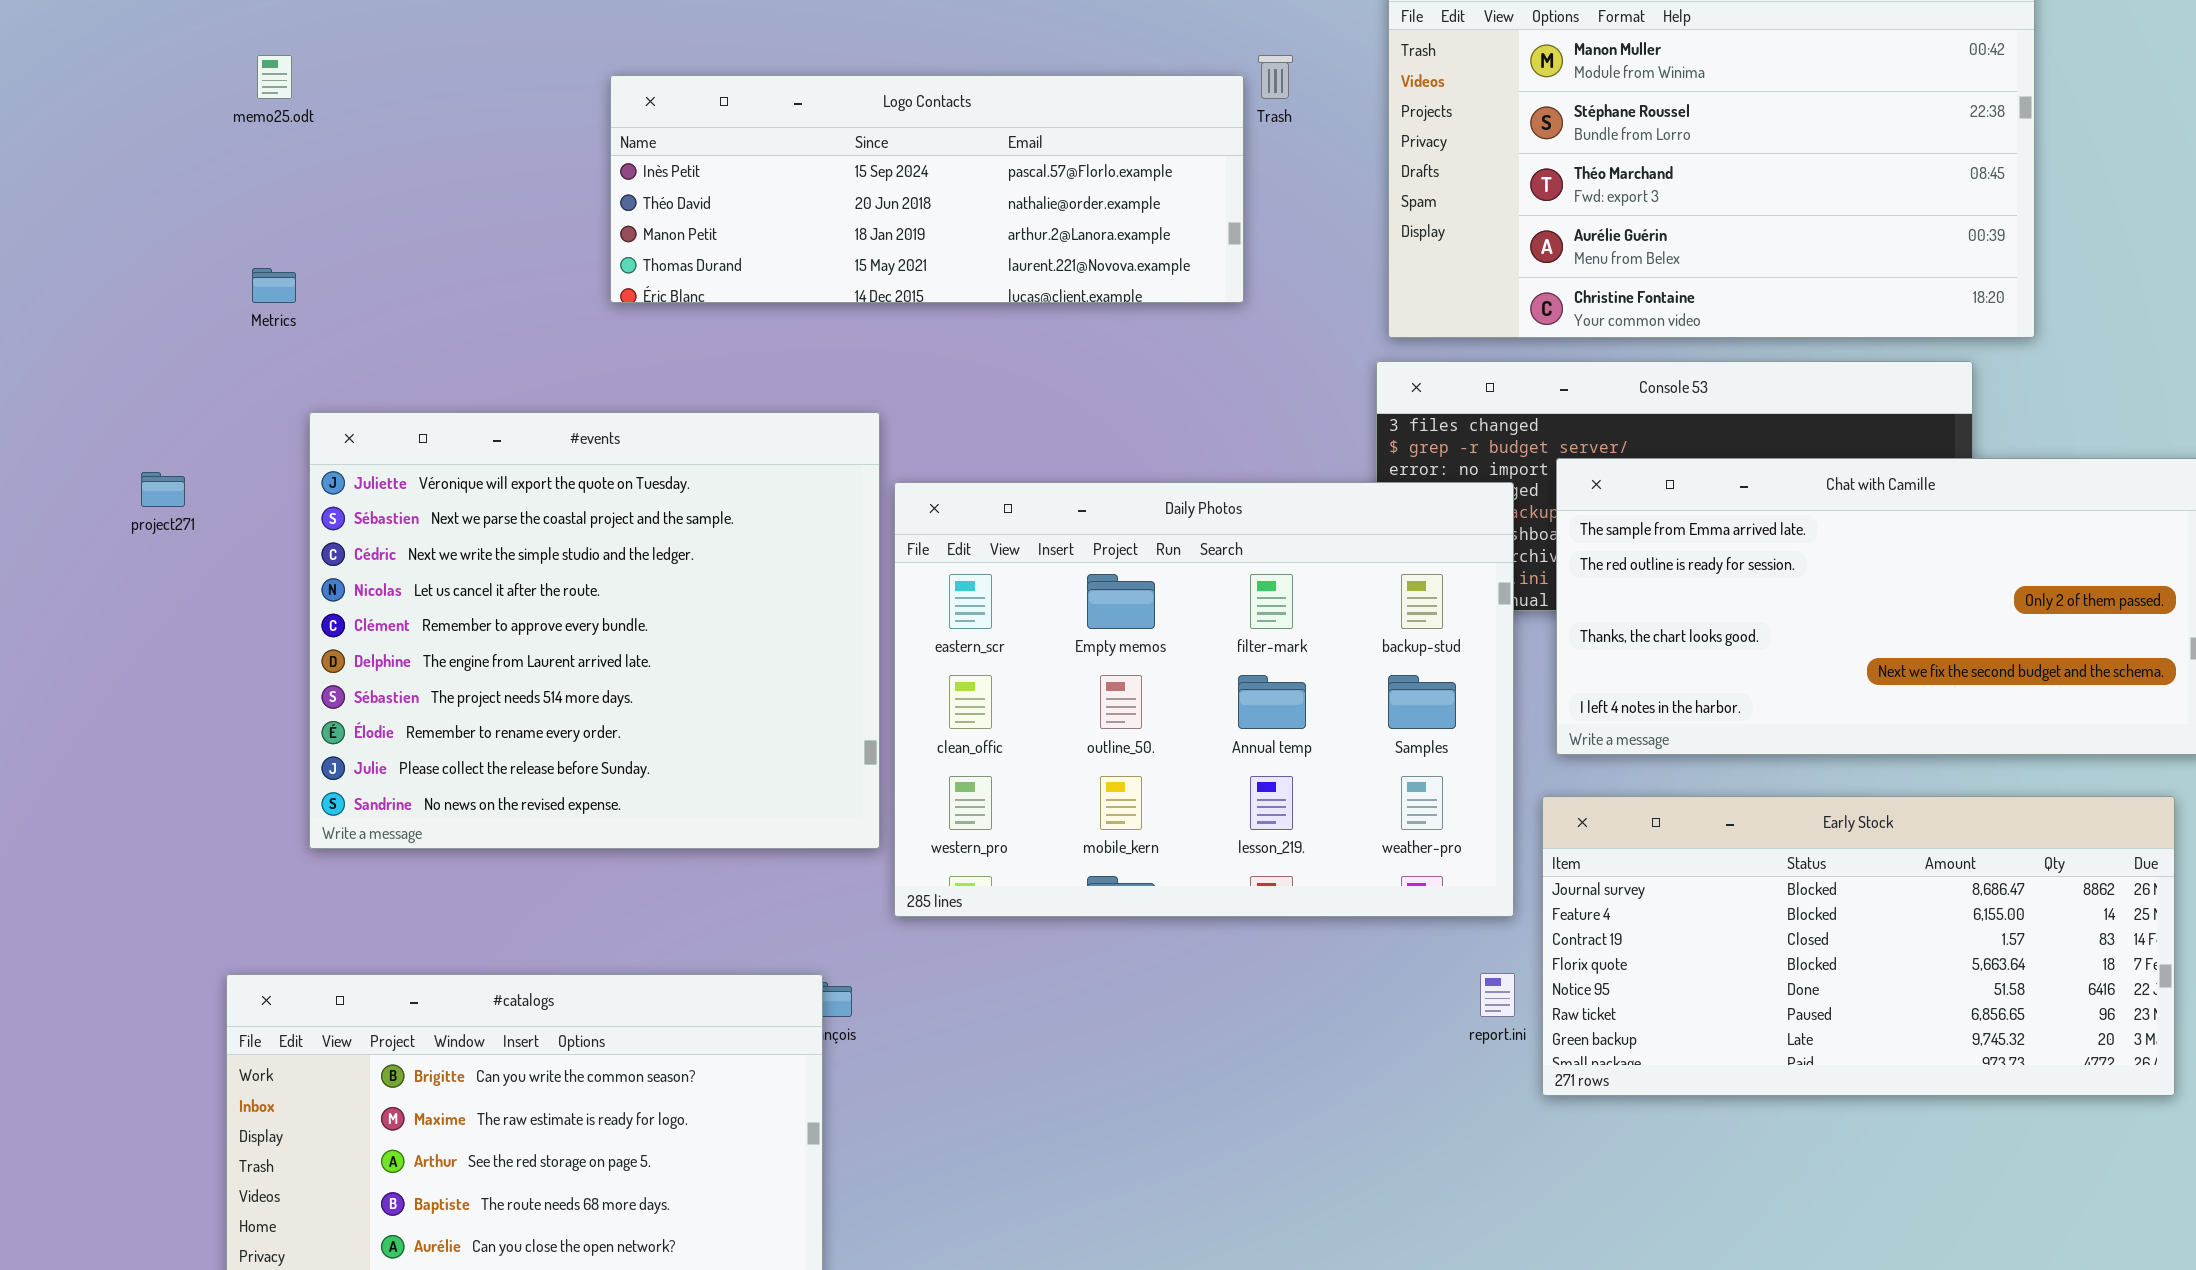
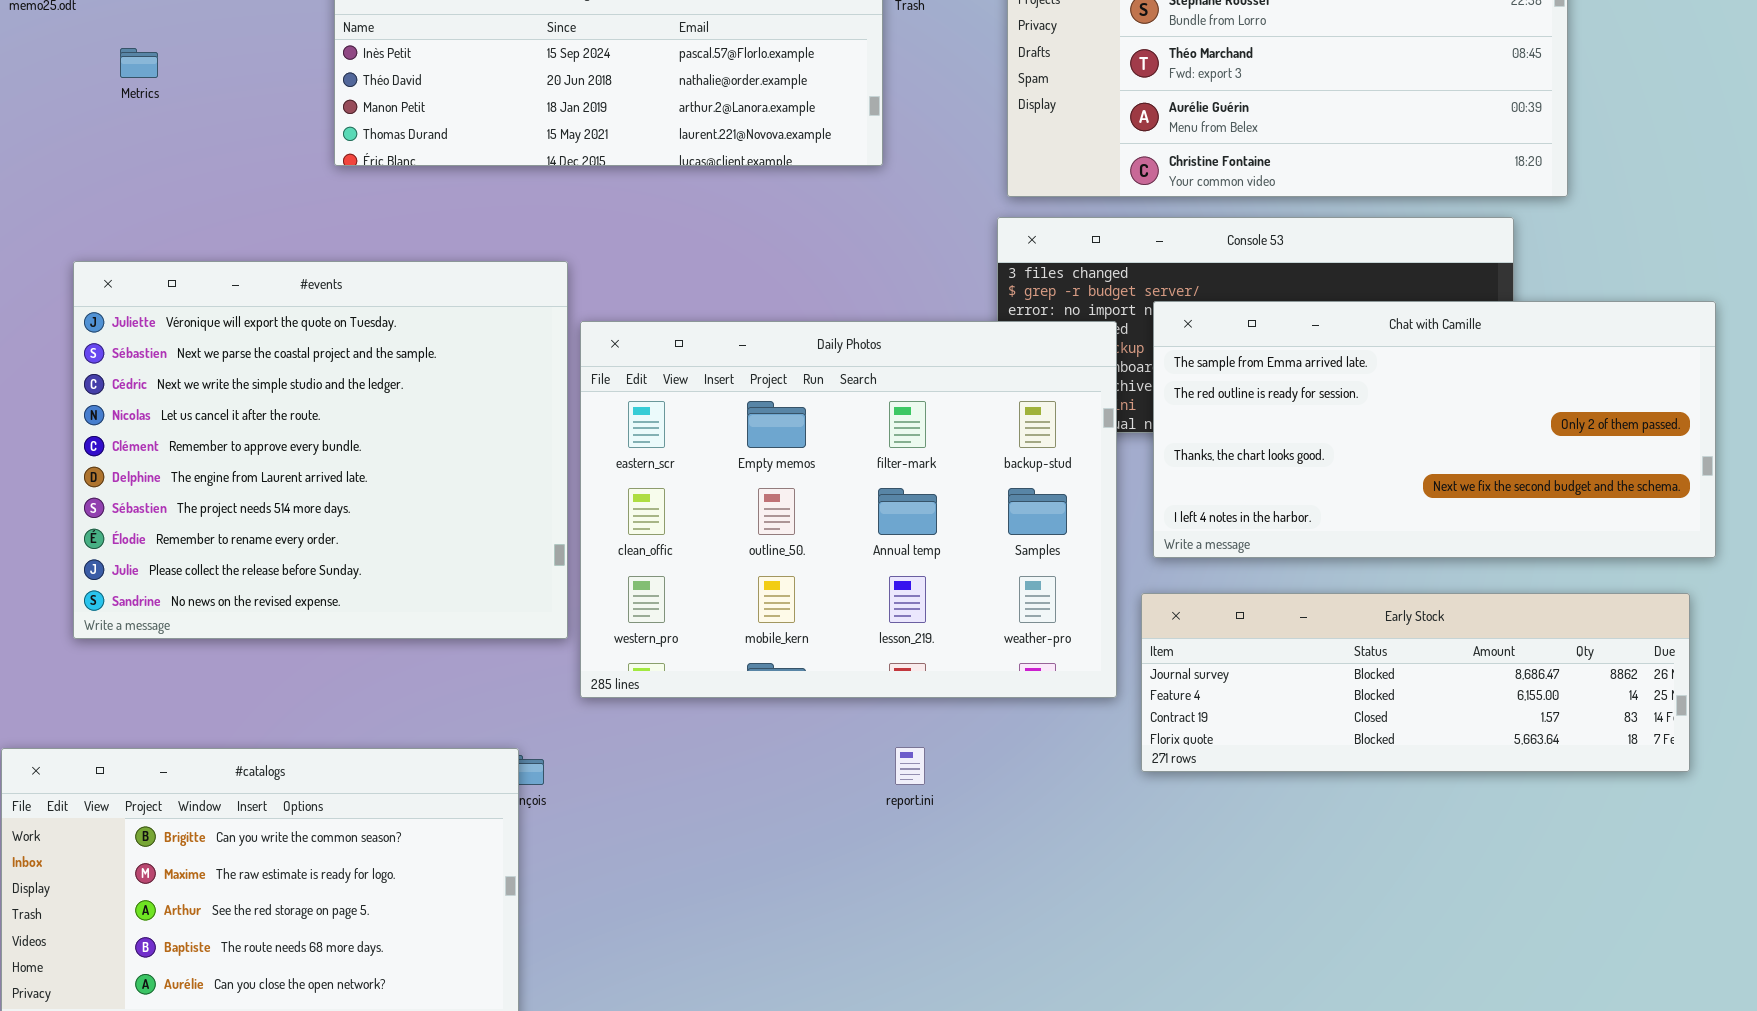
Metrics: [252,268,296,303] -> [120,48,158,78], moved
Early Stock: [1542,796,2175,1096] -> [1141,593,1690,772], resized
report.ini: [1480,973,1515,1017] -> [895,747,925,785], moved

